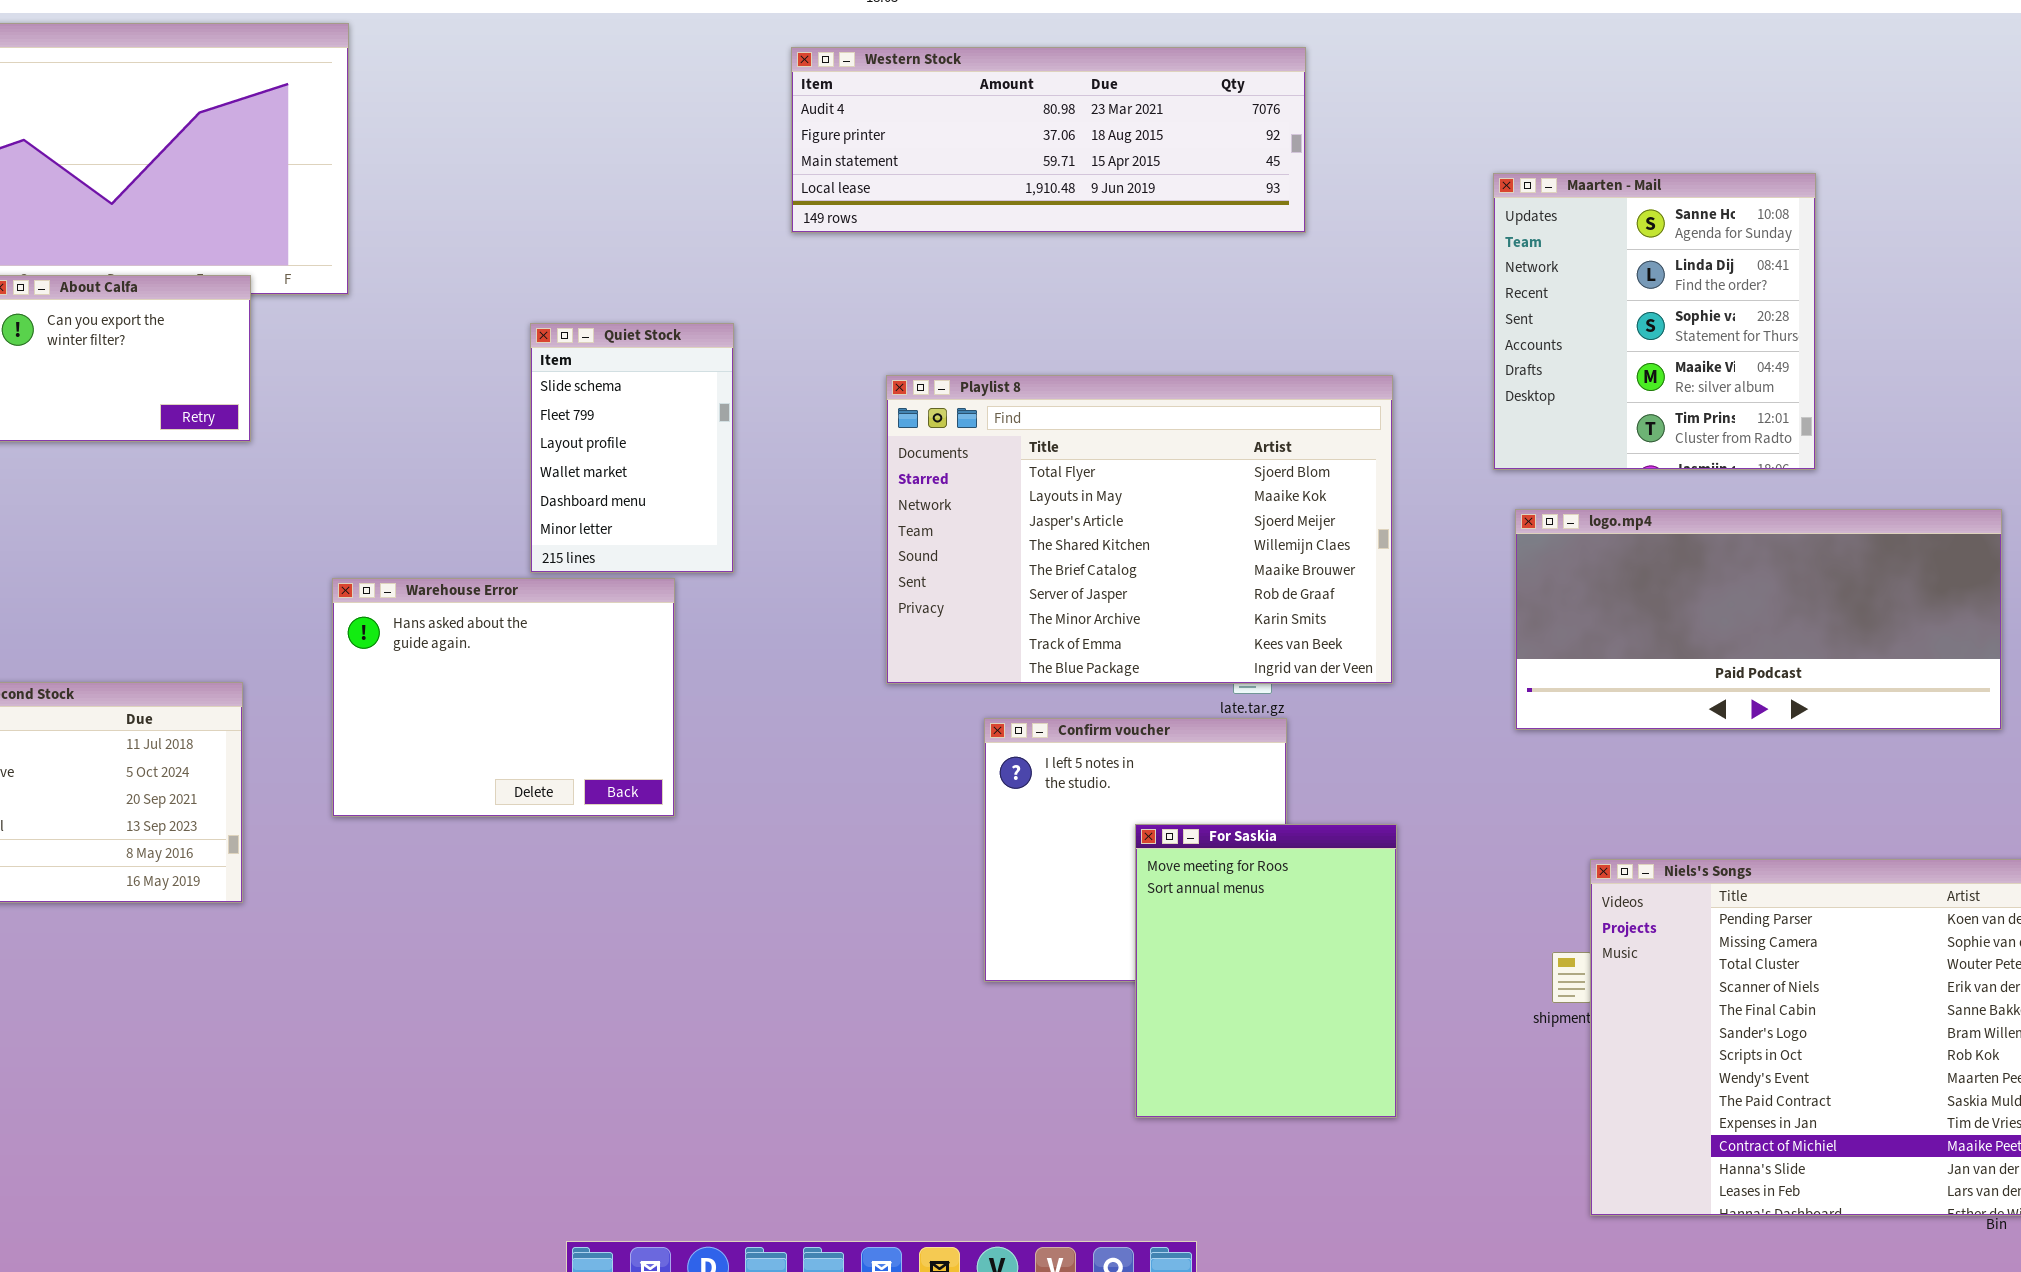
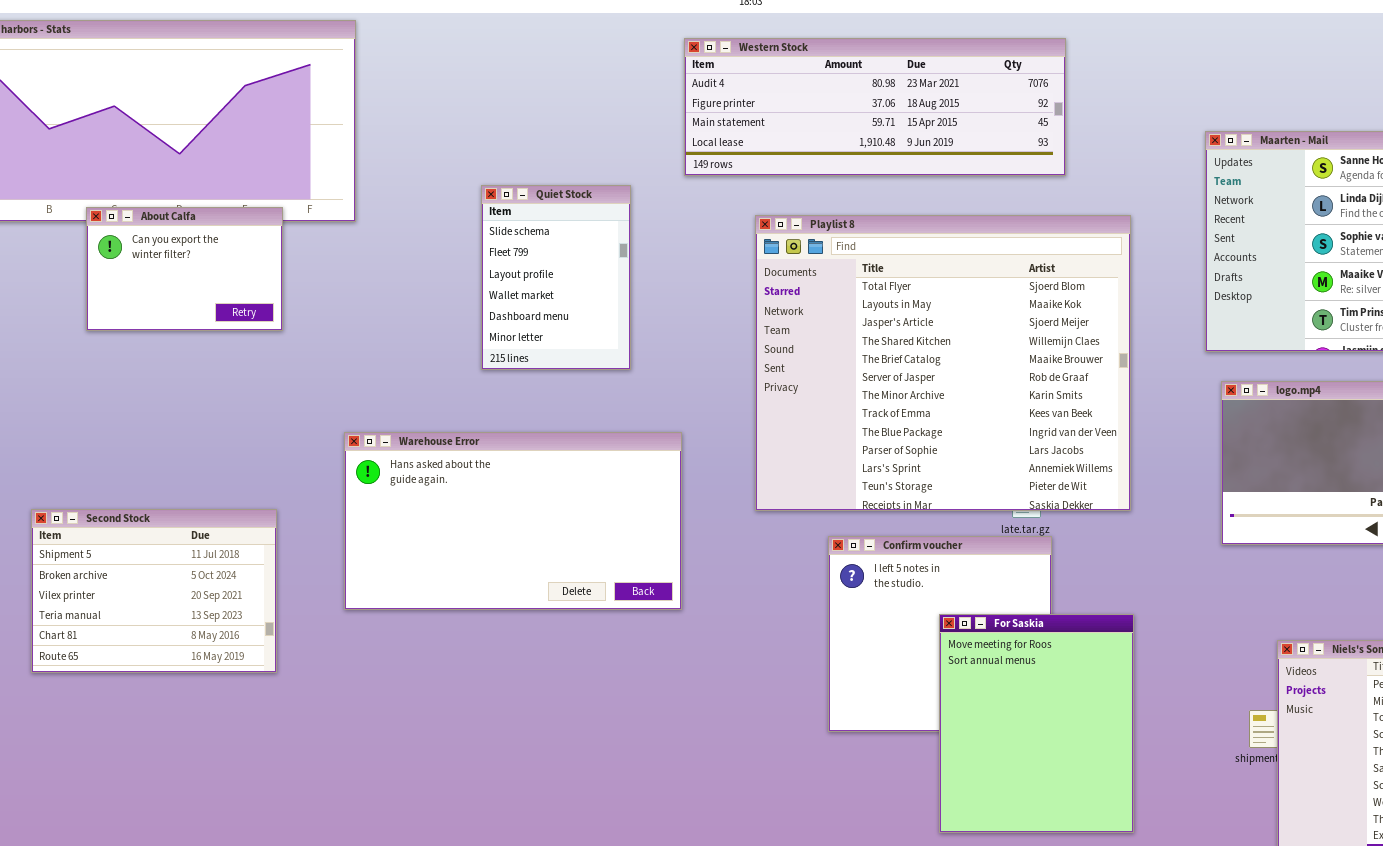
Quiet Stock: [530,323,734,573] -> [481,185,631,370], moved
Playlist 8: [886,375,1393,684] -> [755,215,1131,511], resized
Warehouse Error: [332,578,675,817] -> [344,432,682,610], resized

